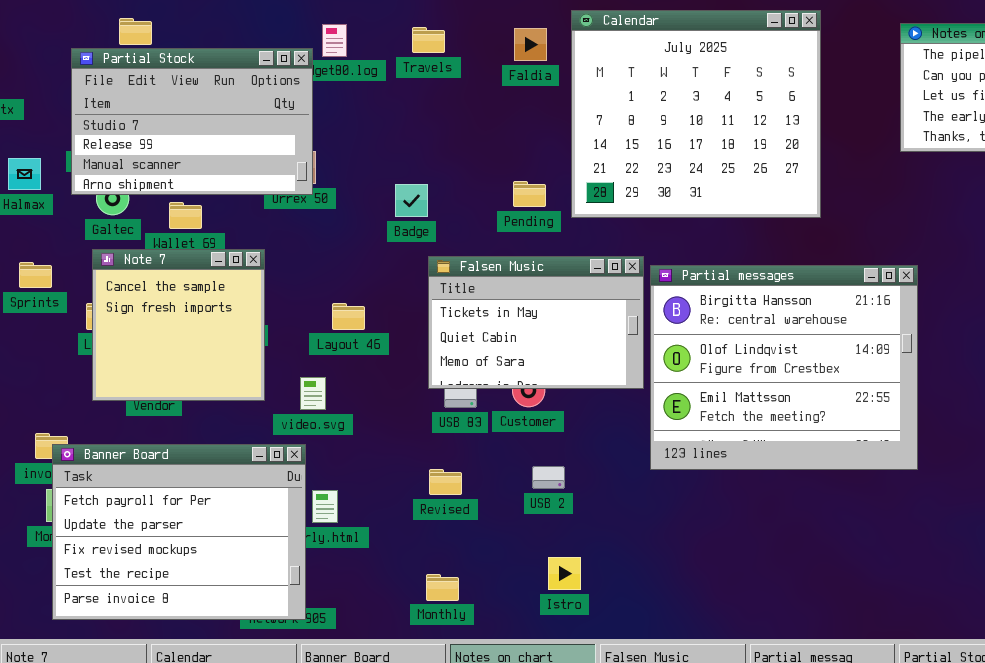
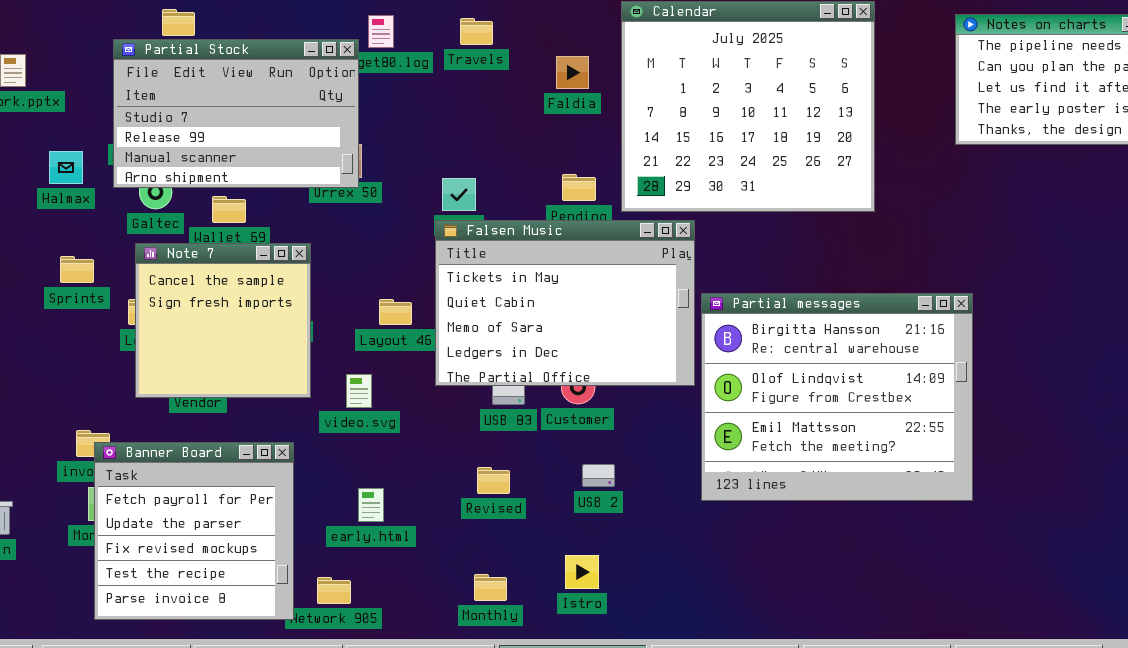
Faldia: [514,28,547,61] -> [556,56,589,89], moved
Falsen Music: [428,256,644,389] -> [435,220,695,386], resized
Partial messages: [650,265,918,470] -> [701,293,973,501], moved
Banner Board: [52,444,306,620] -> [94,442,294,620], resized
Istro: [548,557,581,590] -> [565,555,599,589], moved

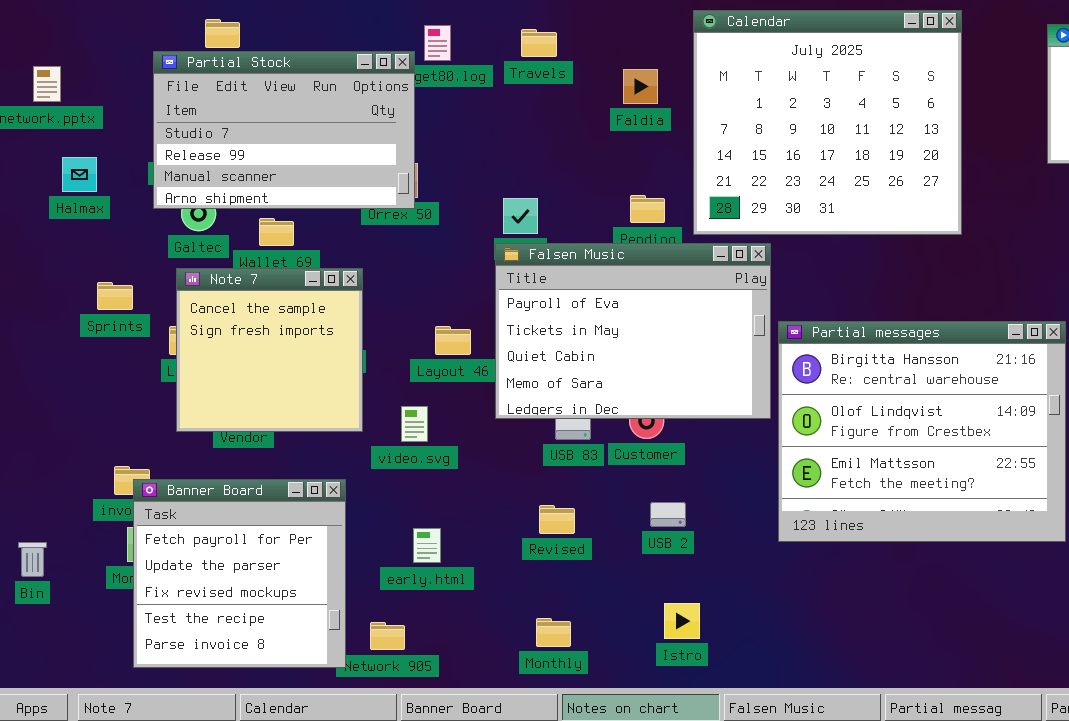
Halmax: [49,151,83,184] -> [62,157,97,192], moved
Falsen Music: [435,220,695,386] -> [495,243,771,419], scrolled up 1 row
Istro: [565,555,599,589] -> [664,603,700,639], moved

